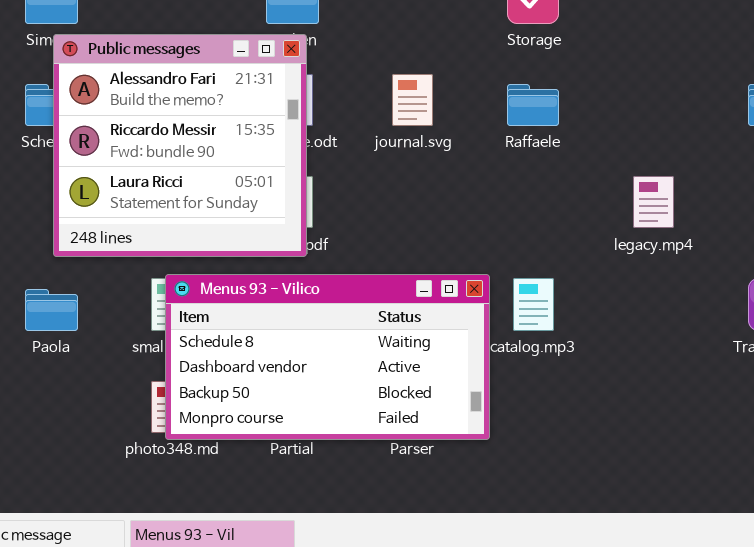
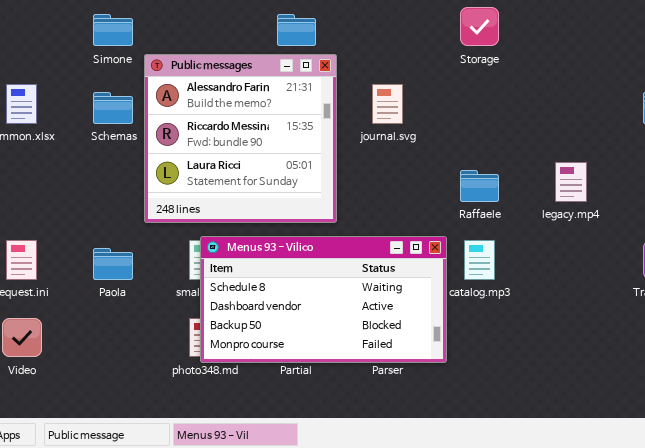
Public messages: [53,34,307,257] -> [144,54,337,223], moved
Raffaele: [507,84,559,126] -> [460,170,499,202], moved

